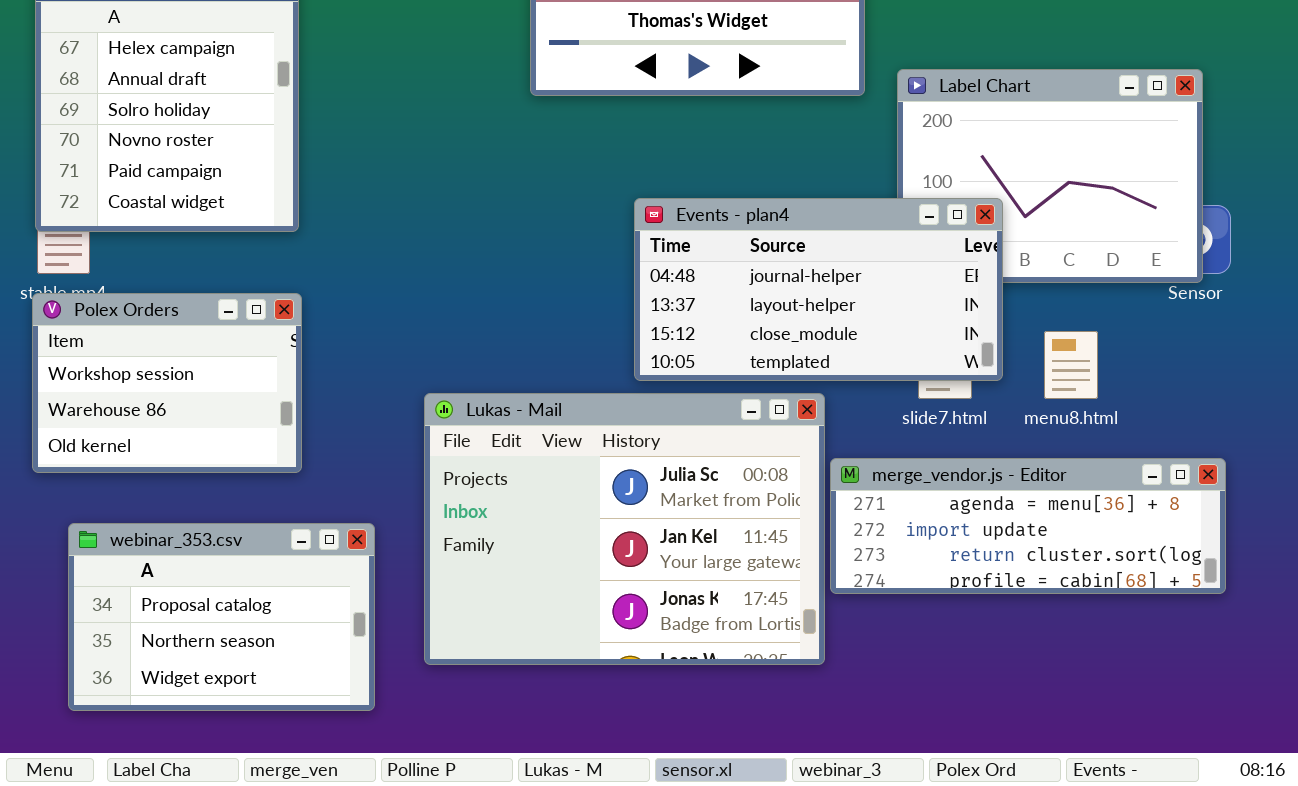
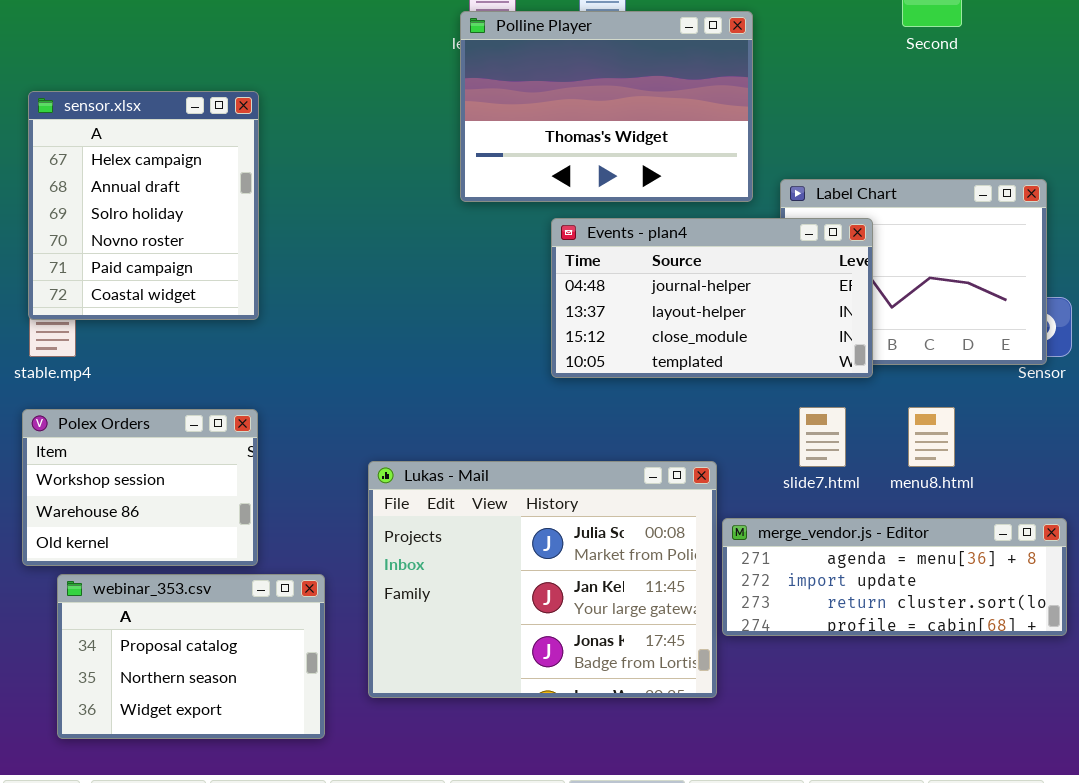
Events - plan4: [634,198,1003,381] -> [551,218,873,378], moved
Polex Orders: [32,293,302,473] -> [22,409,258,566], moved

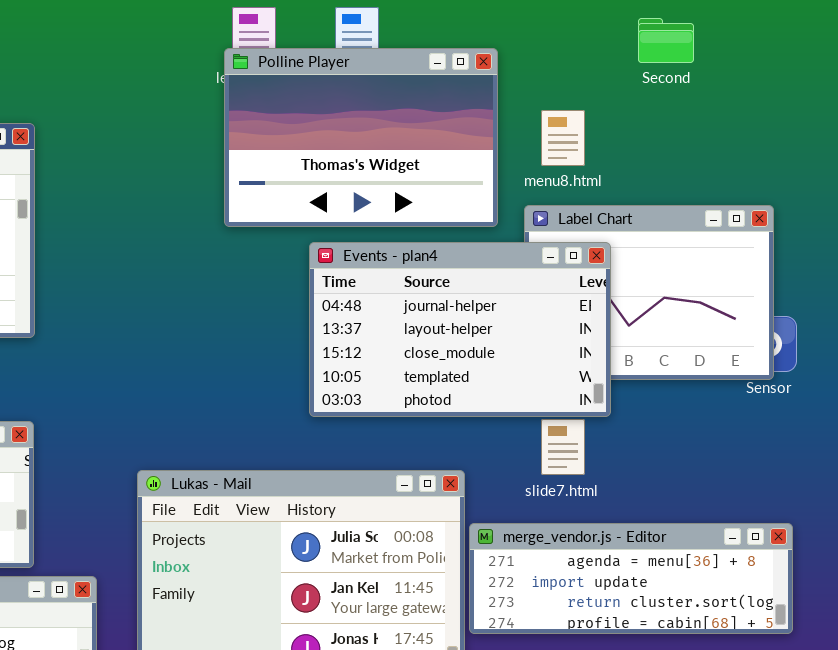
Events - plan4: [551,218,873,378] -> [309,242,611,417], resized
menu8.html: [908,407,955,467] -> [541,110,585,166], moved

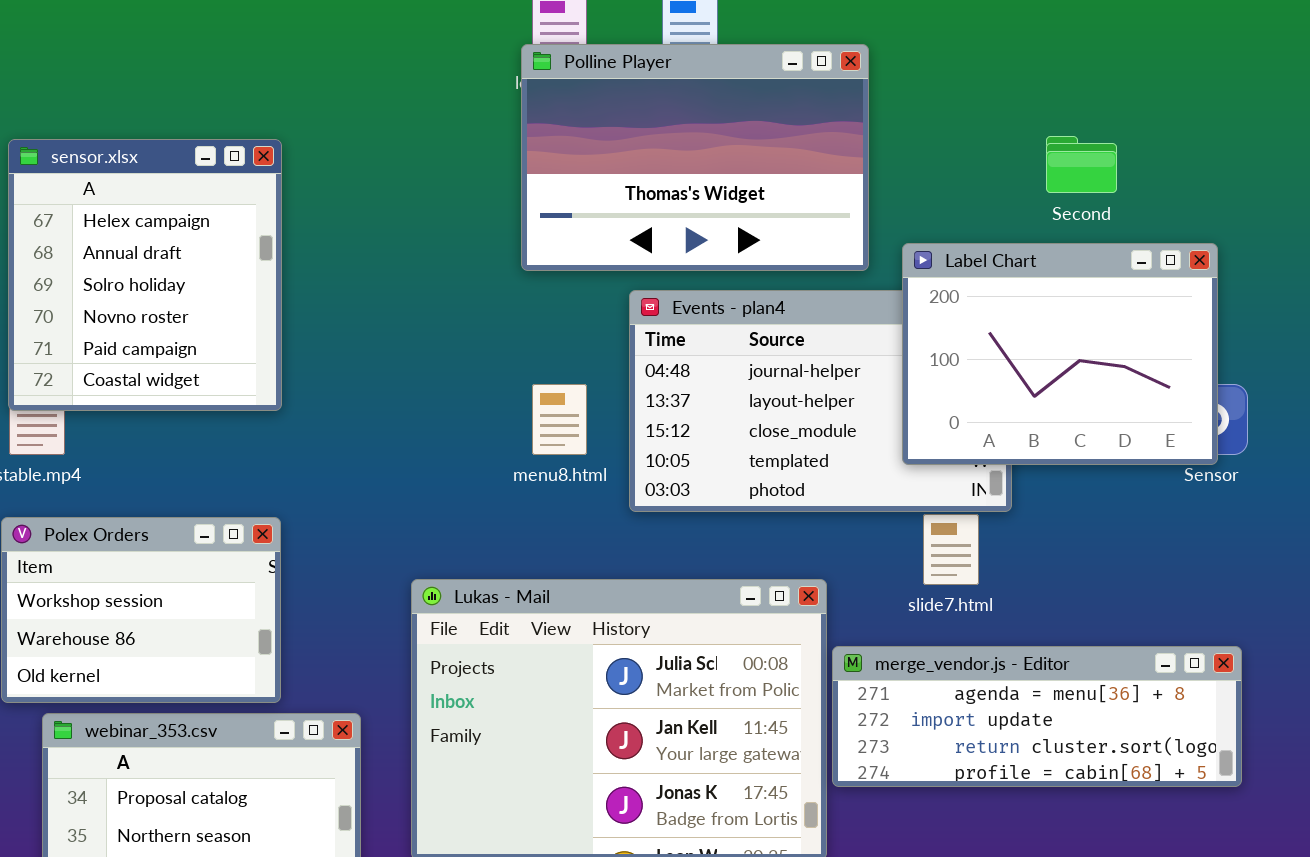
Second: [638,18,694,63] -> [1046,136,1117,193], moved
menu8.html: [541,110,585,166] -> [532,384,587,455], moved
Label Chart: [524,205,774,380] -> [902,243,1218,465], raised

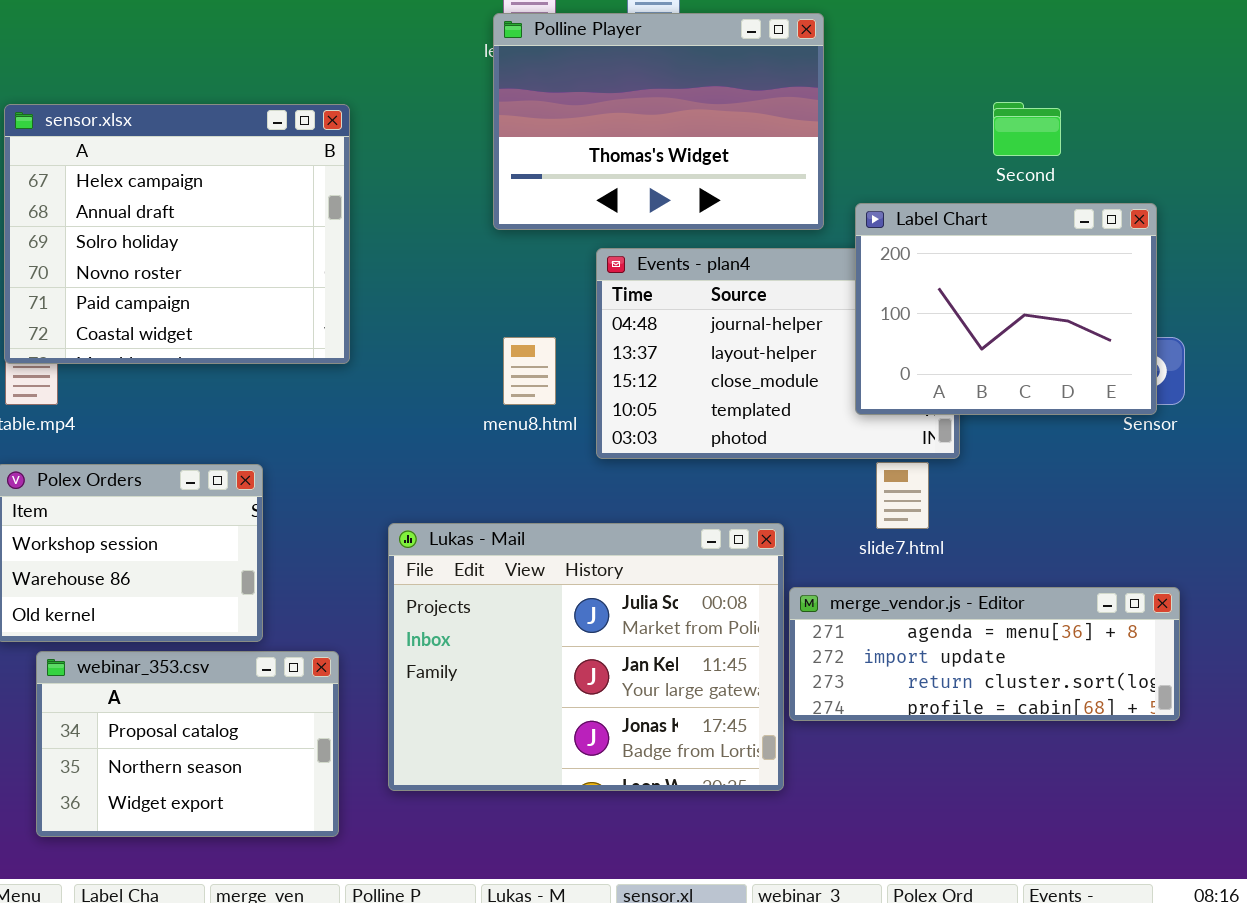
sensor.xlsx: [8,139,282,411] -> [4,104,350,364], resized

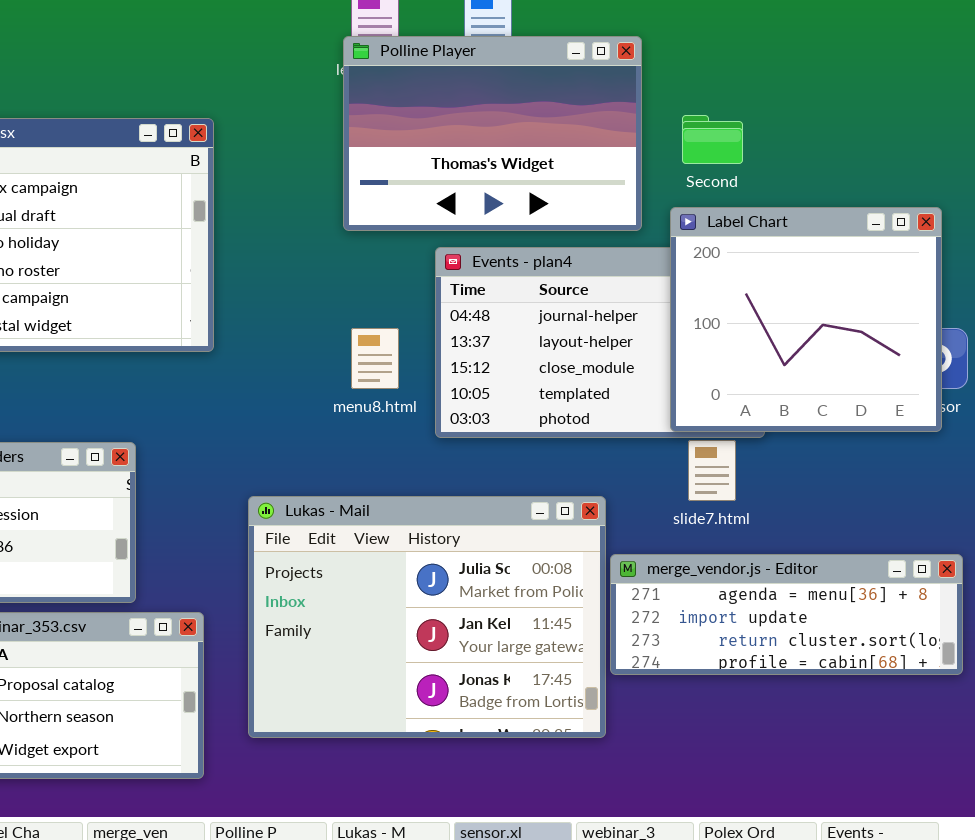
Second: [993,102,1061,156] -> [682,115,743,164], moved
Label Chart: [855,203,1157,415] -> [670,207,942,432], resized

